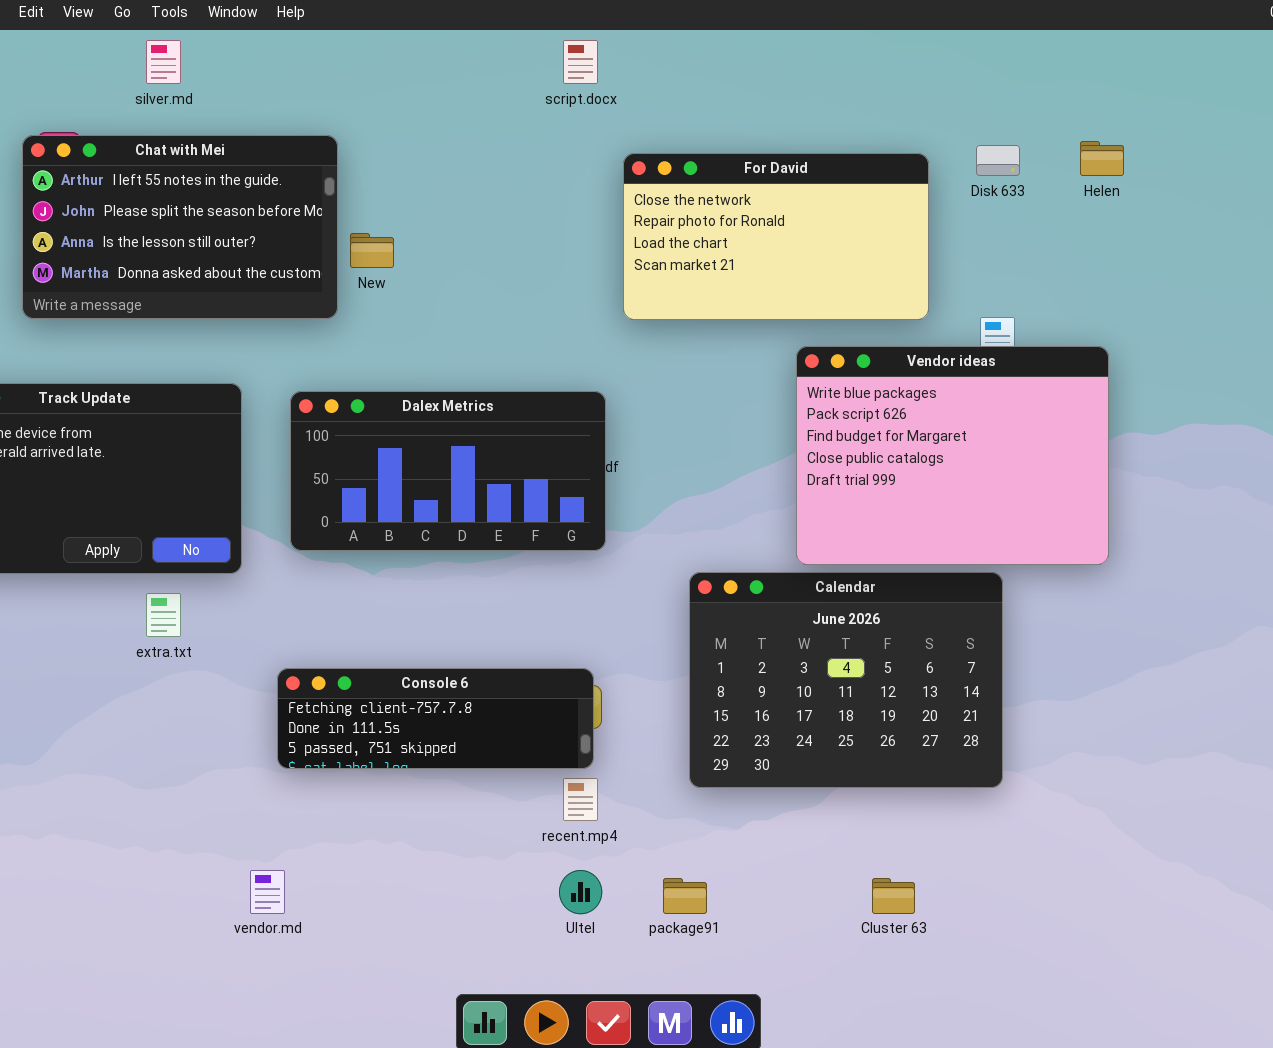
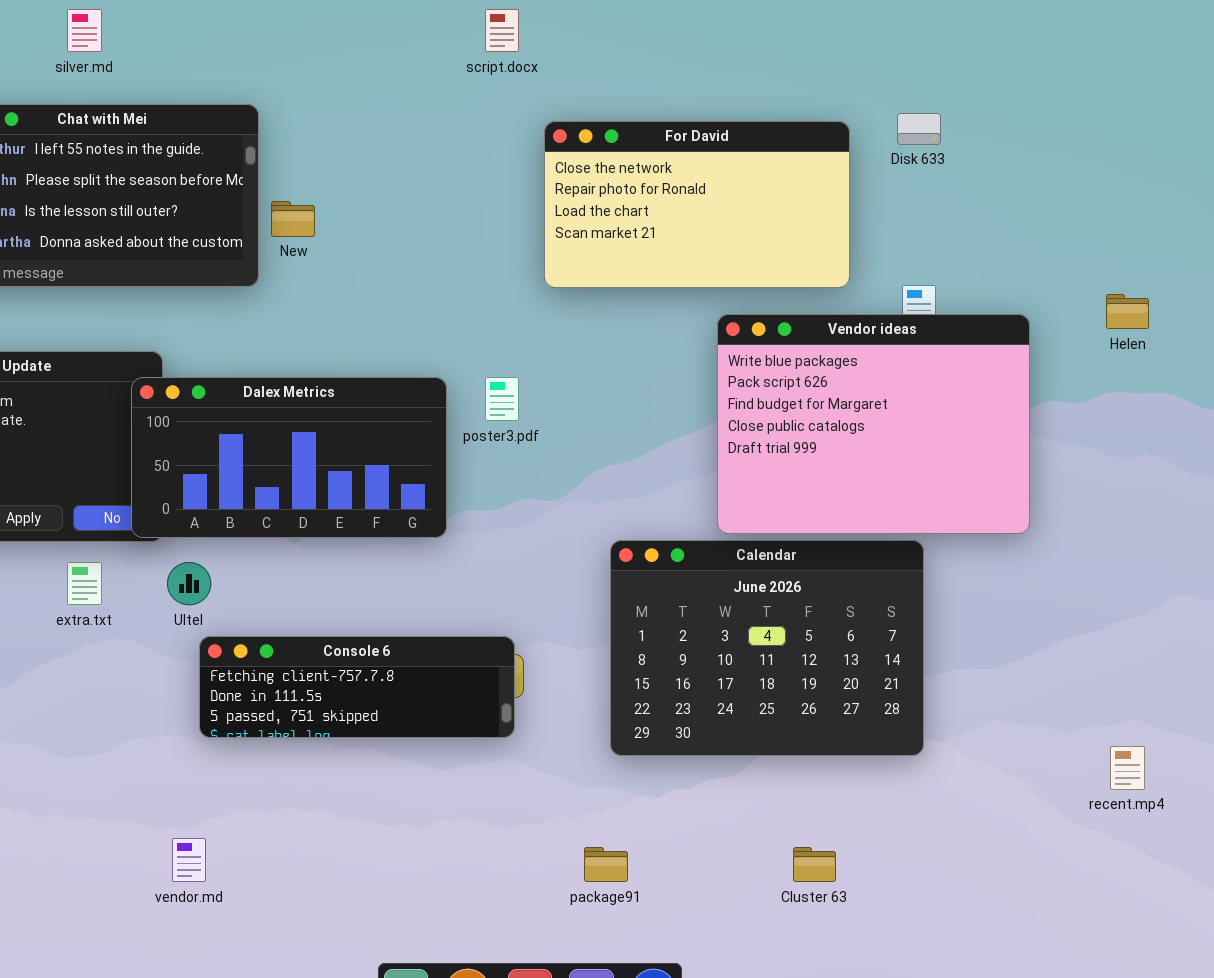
Helen: [1080,141,1124,176] -> [1106,294,1149,329], moved
Dalex Metrics: [290,391,606,551] -> [131,377,447,538], moved
recent.mp4: [563,778,598,821] -> [1110,746,1145,790], moved
Ultel: [559,870,602,914] -> [167,562,211,605], moved

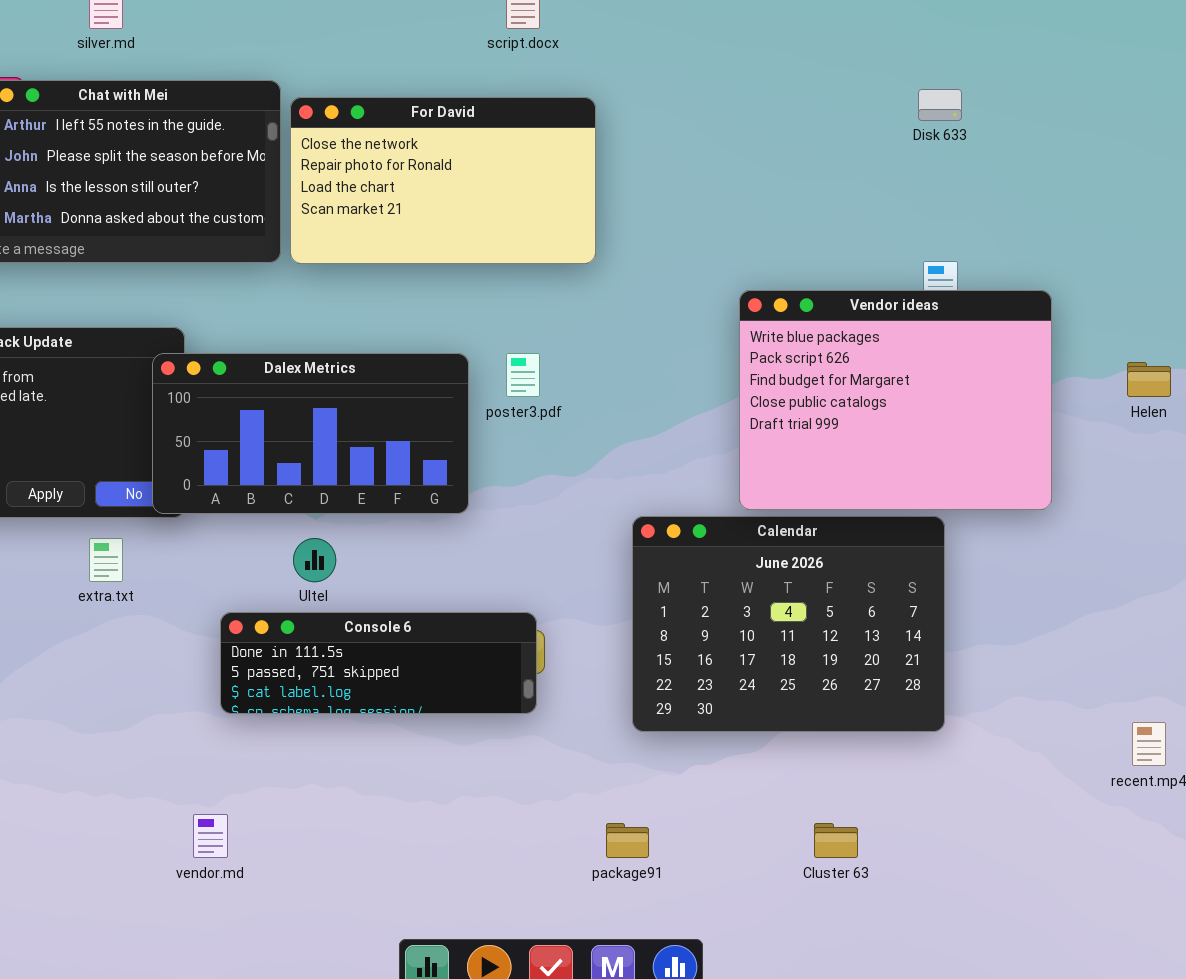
For David: [544,121,850,288] -> [290,97,596,264], moved
Helen: [1106,294,1149,329] -> [1127,362,1171,397], moved
Ultel: [167,562,211,605] -> [293,538,336,582], moved
Console 6: [199,636,515,738] -> [220,612,537,714], scrolled down 1 row

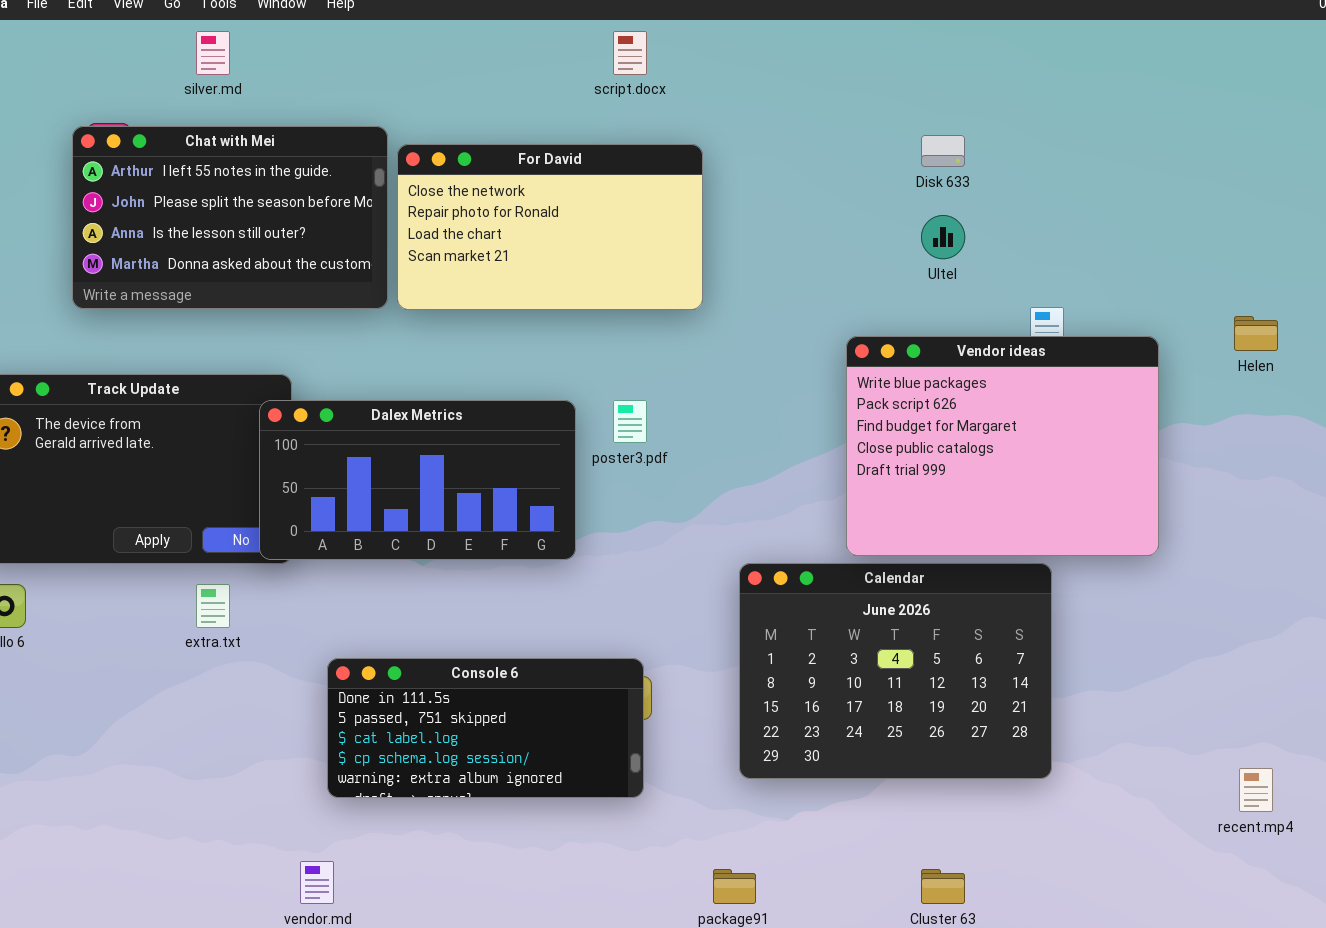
Disk 633: [918,89,962,121] -> [921,135,965,167], moved
Helen: [1127,362,1171,397] -> [1234,316,1278,351], moved
Ultel: [293,538,336,582] -> [921,215,965,259], moved
Console 6: [220,612,537,714] -> [327,658,644,798], resized

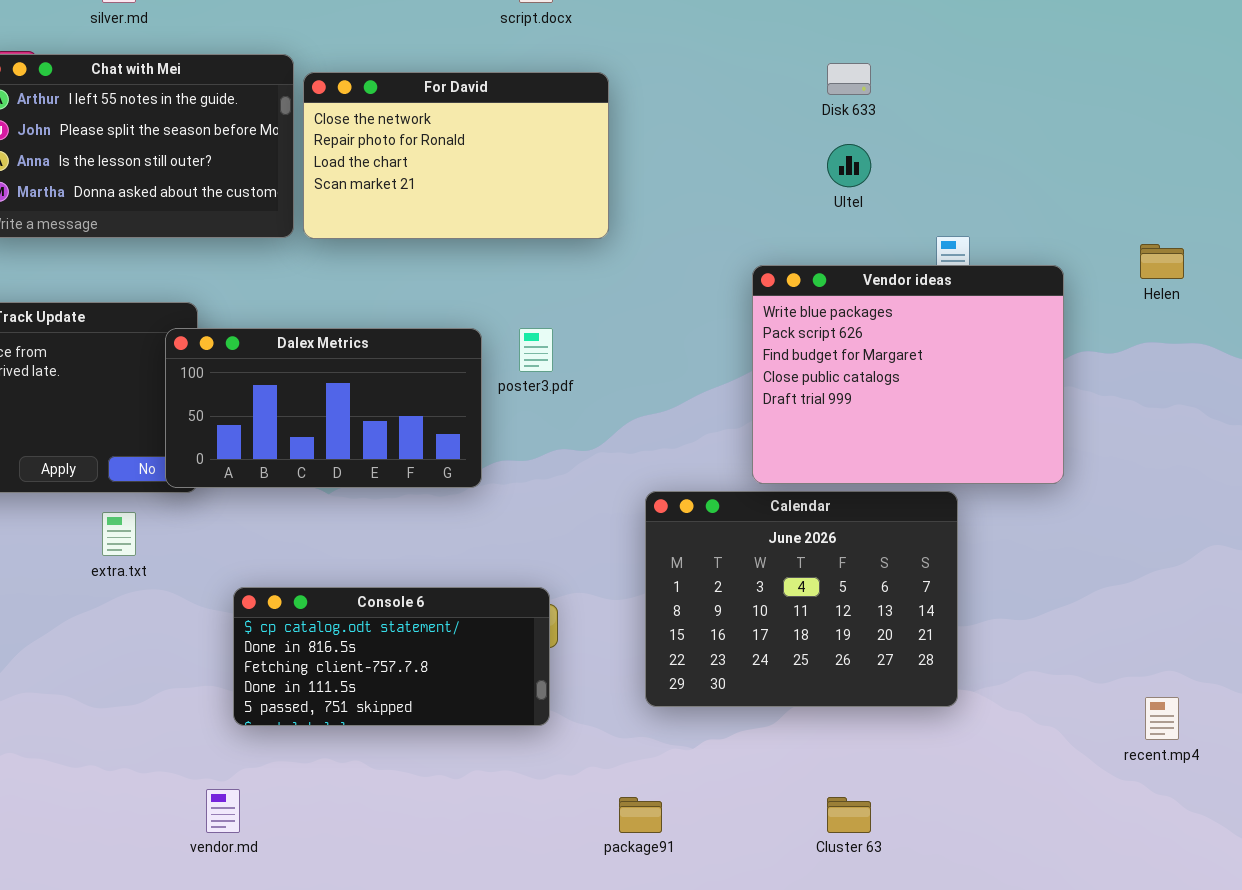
Console 6: [327,658,644,798] -> [233,587,550,726], scrolled up 3 rows

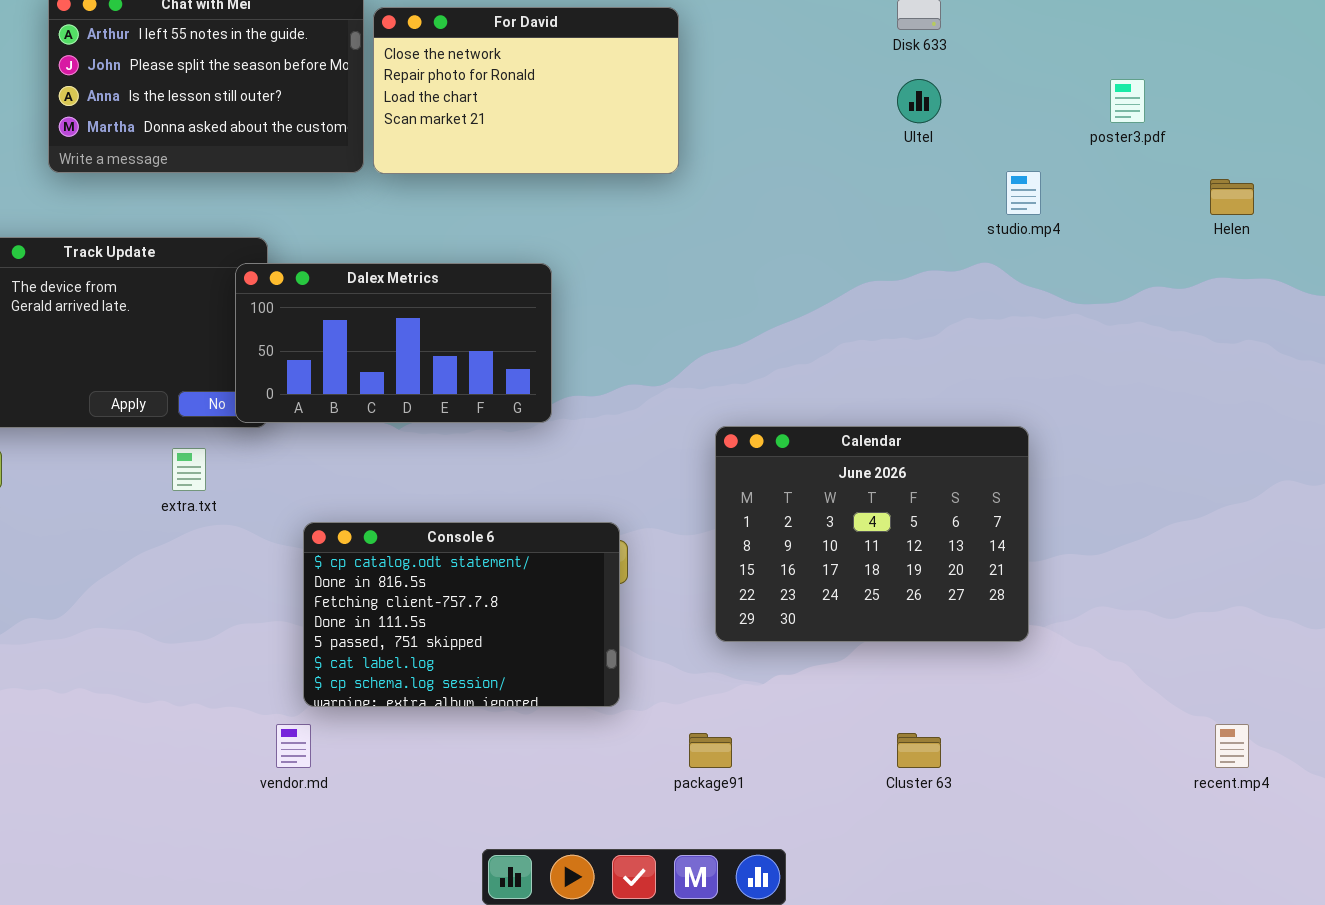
Vendor ideas: [752,265,1064,484] -> none, closed
poster3.pdf: [519,328,553,372] -> [1110,79,1145,123], moved
Console 6: [233,587,550,726] -> [303,522,620,707], resized
recent.mp4: [1145,697,1179,740] -> [1215,724,1249,768], moved

